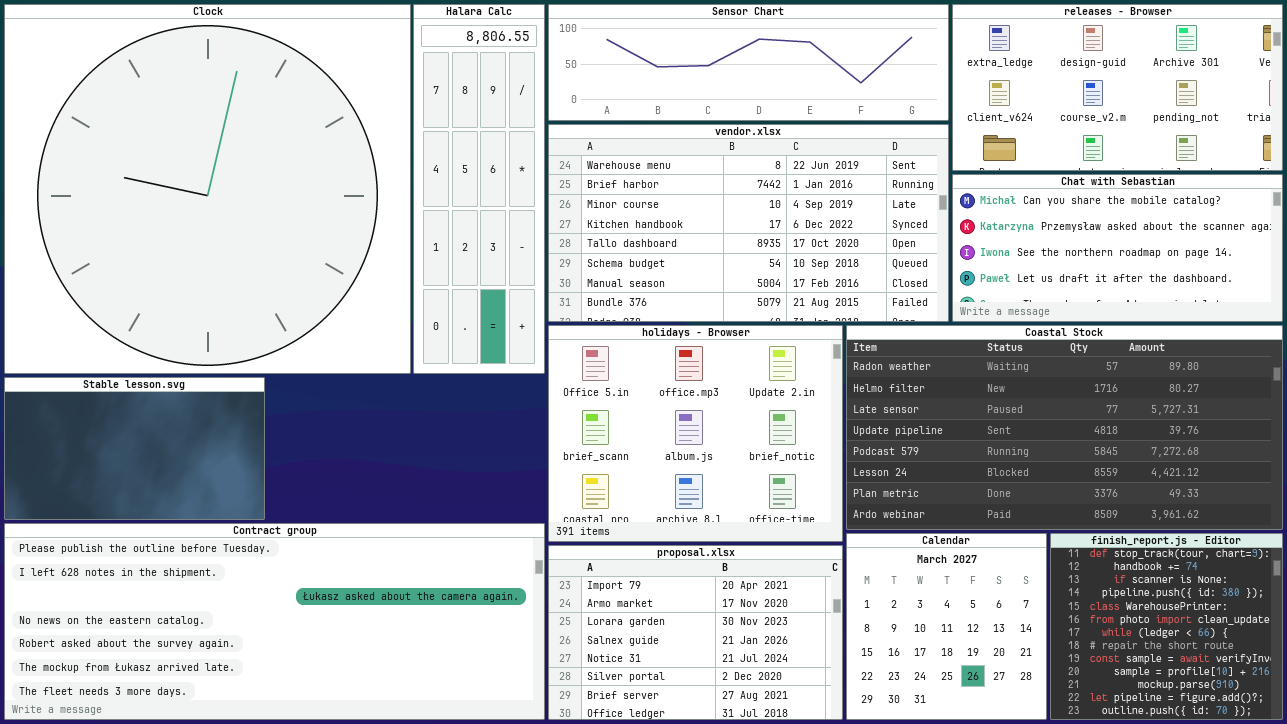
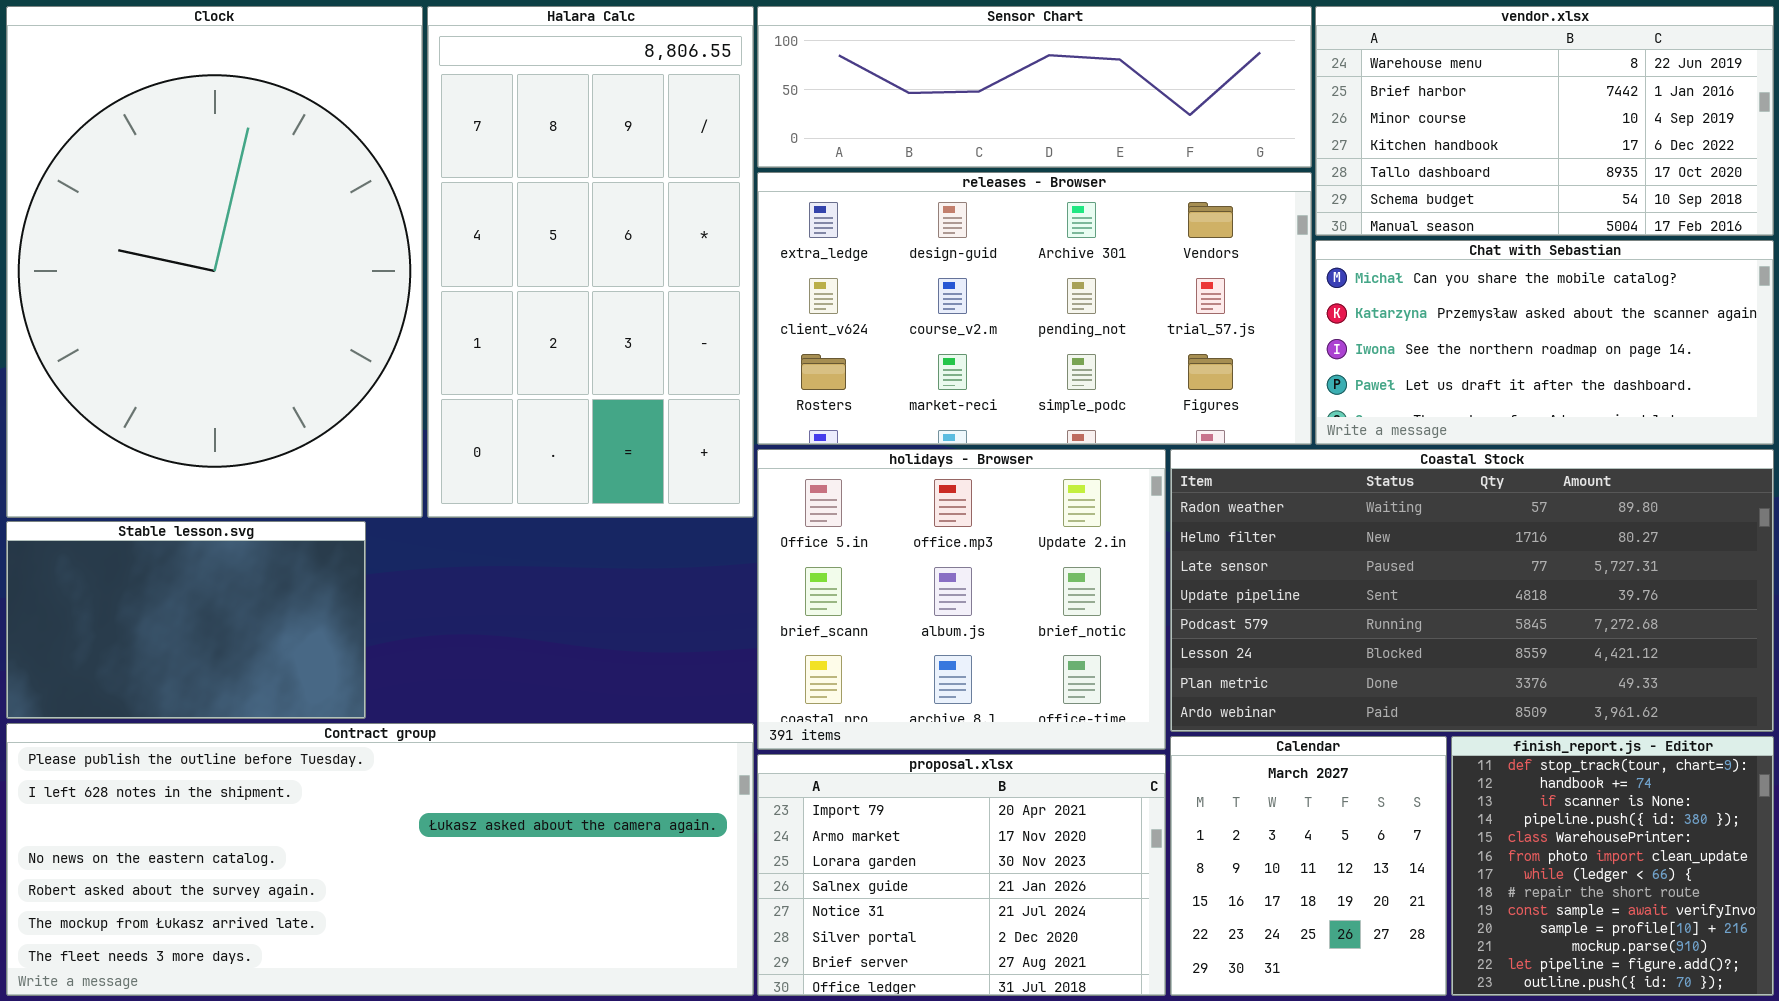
Clock: [4,4,411,374] -> [6,6,423,518], resized
Halara Calc: [413,4,545,374] -> [427,6,754,518], resized
releases - Browser: [952,4,1283,171] -> [757,172,1312,445], moved, resized
vendor.xlsx: [548,124,949,322] -> [1315,6,1774,236], moved, resized

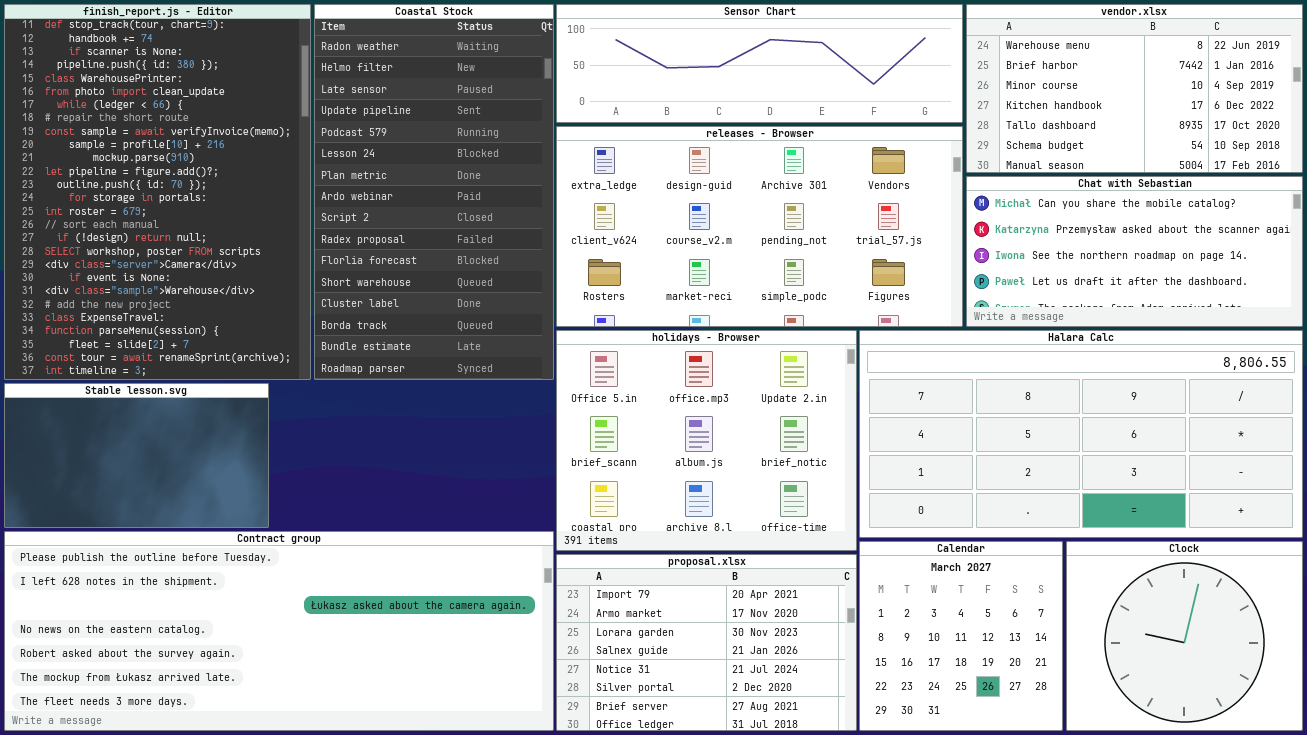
Clock: [6,6,423,518] -> [1066,541,1303,731], moved, resized
Halara Calc: [427,6,754,518] -> [859,330,1303,538], moved, resized
Coastal Stock: [1170,449,1774,732] -> [314,4,554,380], moved, resized
finish_report.js - Editor: [1451,736,1774,996] -> [4,4,311,380], moved, resized

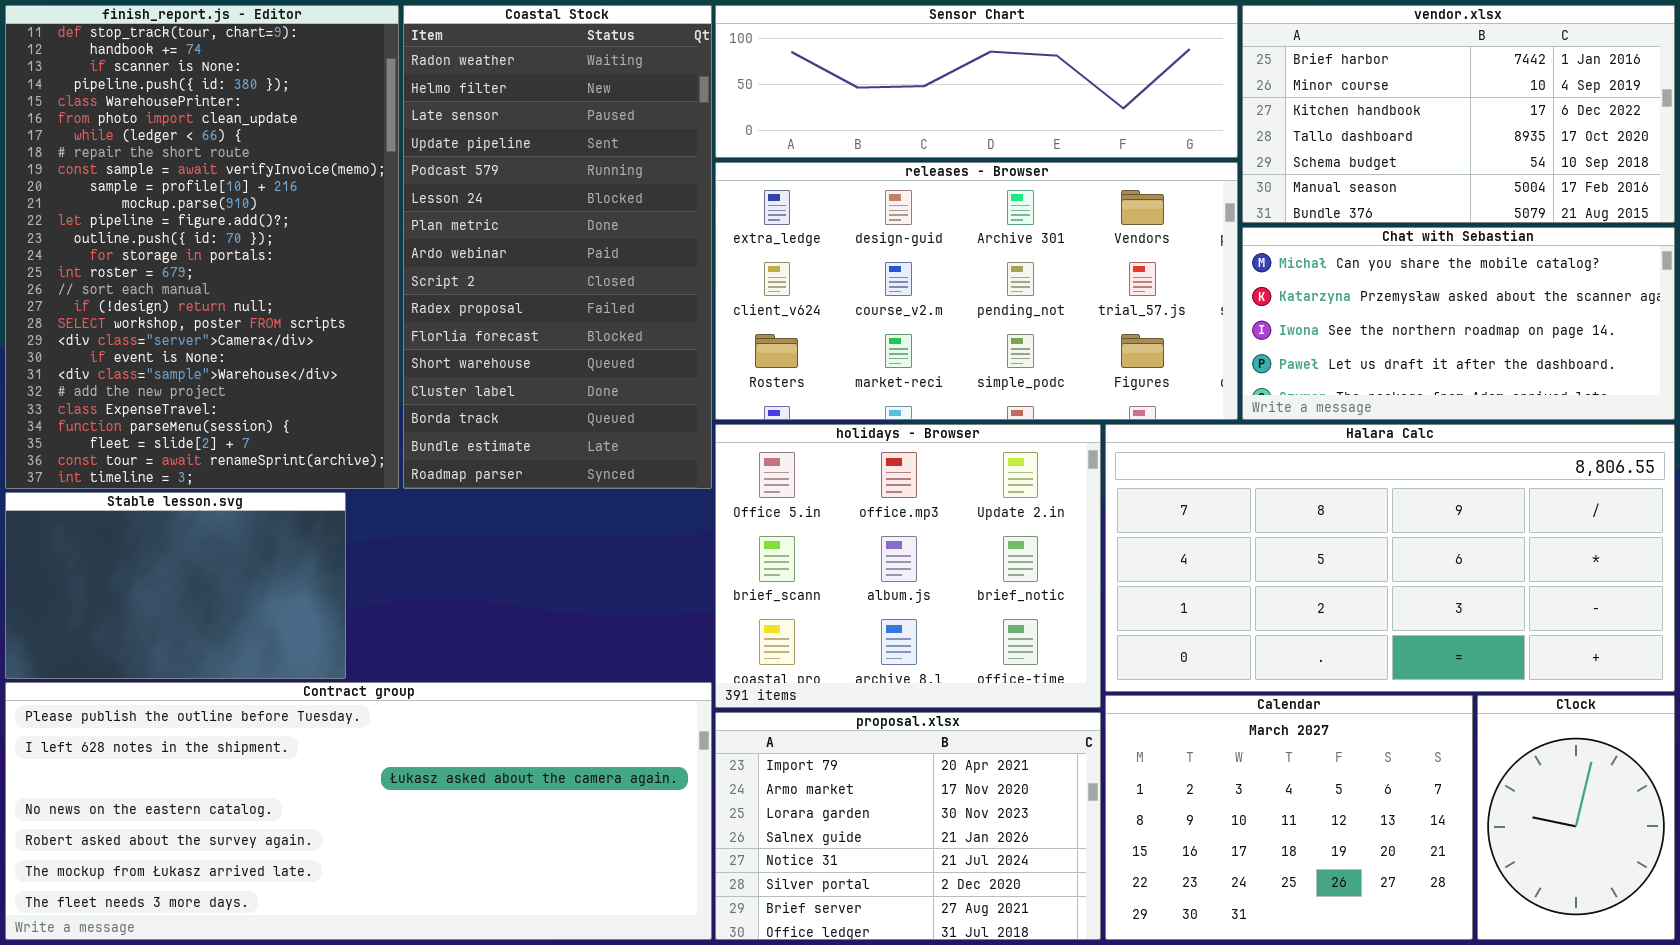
vendor.xlsx: [966,4,1303,173] -> [1242,5,1675,223], scrolled down 1 row
Calendar: [859,541,1063,731] -> [1105,695,1473,940], resized
Clock: [1066,541,1303,731] -> [1477,695,1675,940], resized

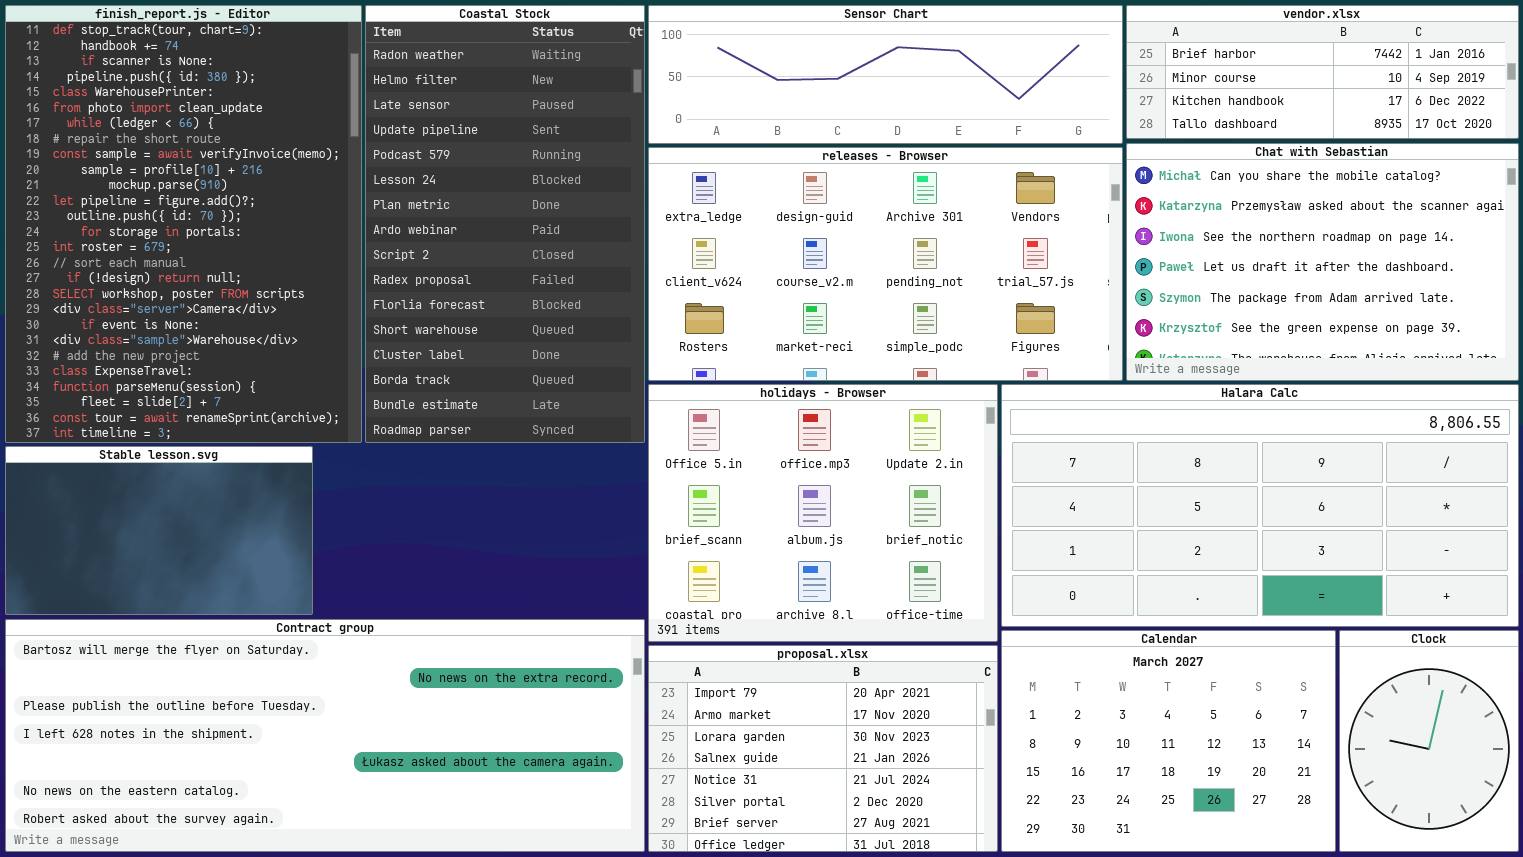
vendor.xlsx: [1242,5,1675,223] -> [1126,5,1519,139], resized
Chat with Sebastian: [1242,227,1675,420] -> [1126,143,1519,381], resized
Contract group: [5,682,712,940] -> [5,619,645,852], scrolled up 2 rows

